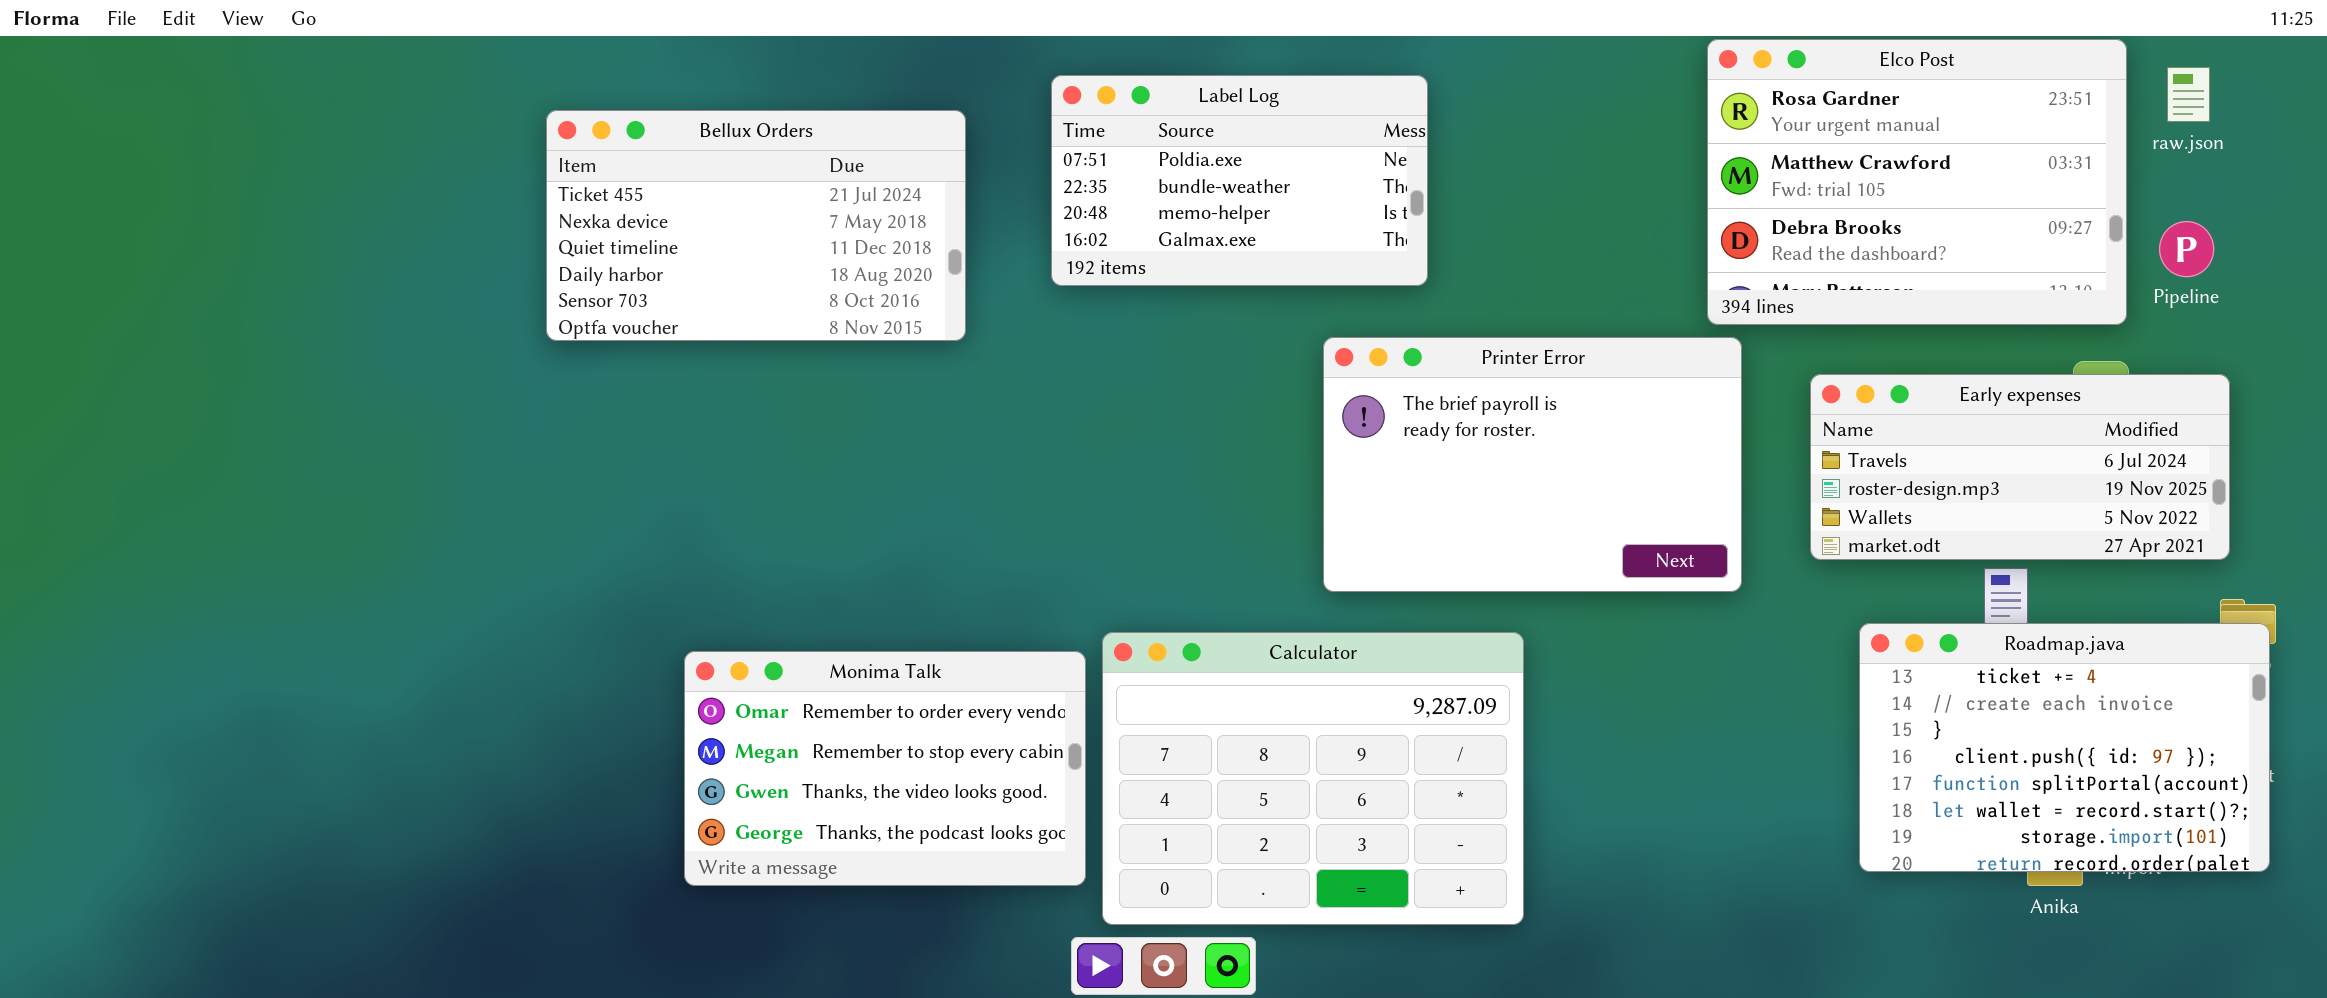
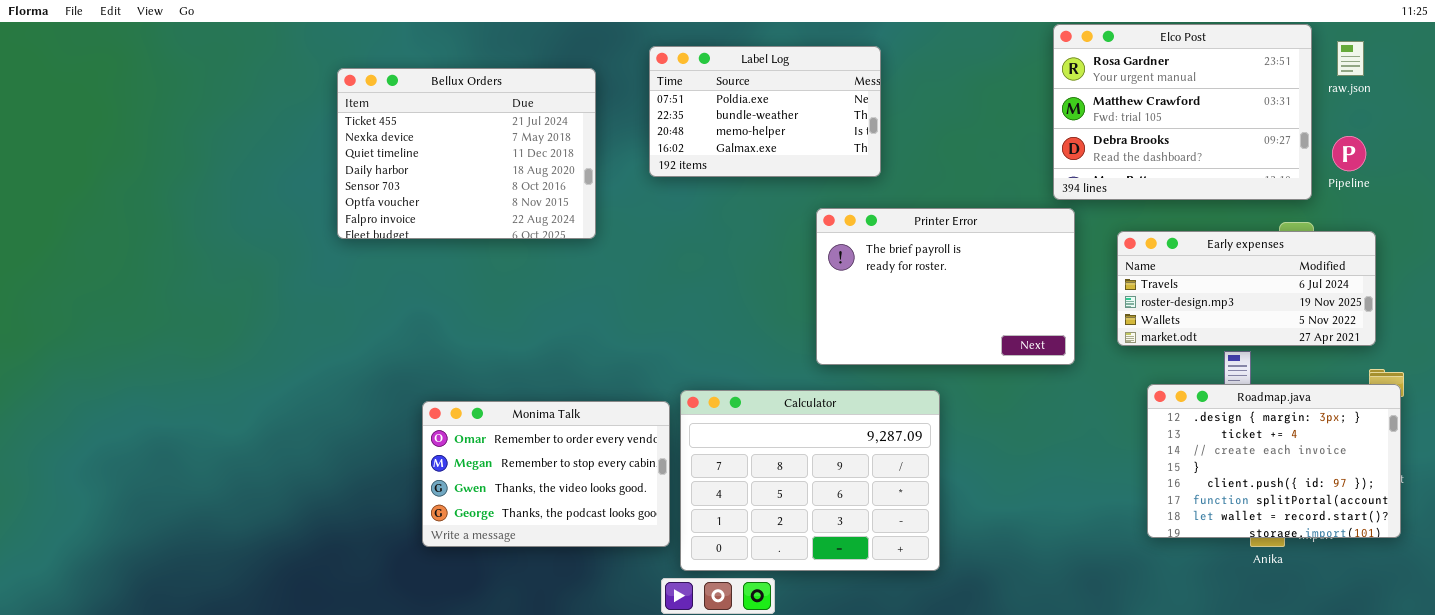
Bellux Orders: [546,110,966,341] -> [337,68,596,239], resized
Roadmap.java: [1859,623,2270,872] -> [1147,384,1401,538], scrolled up 1 row

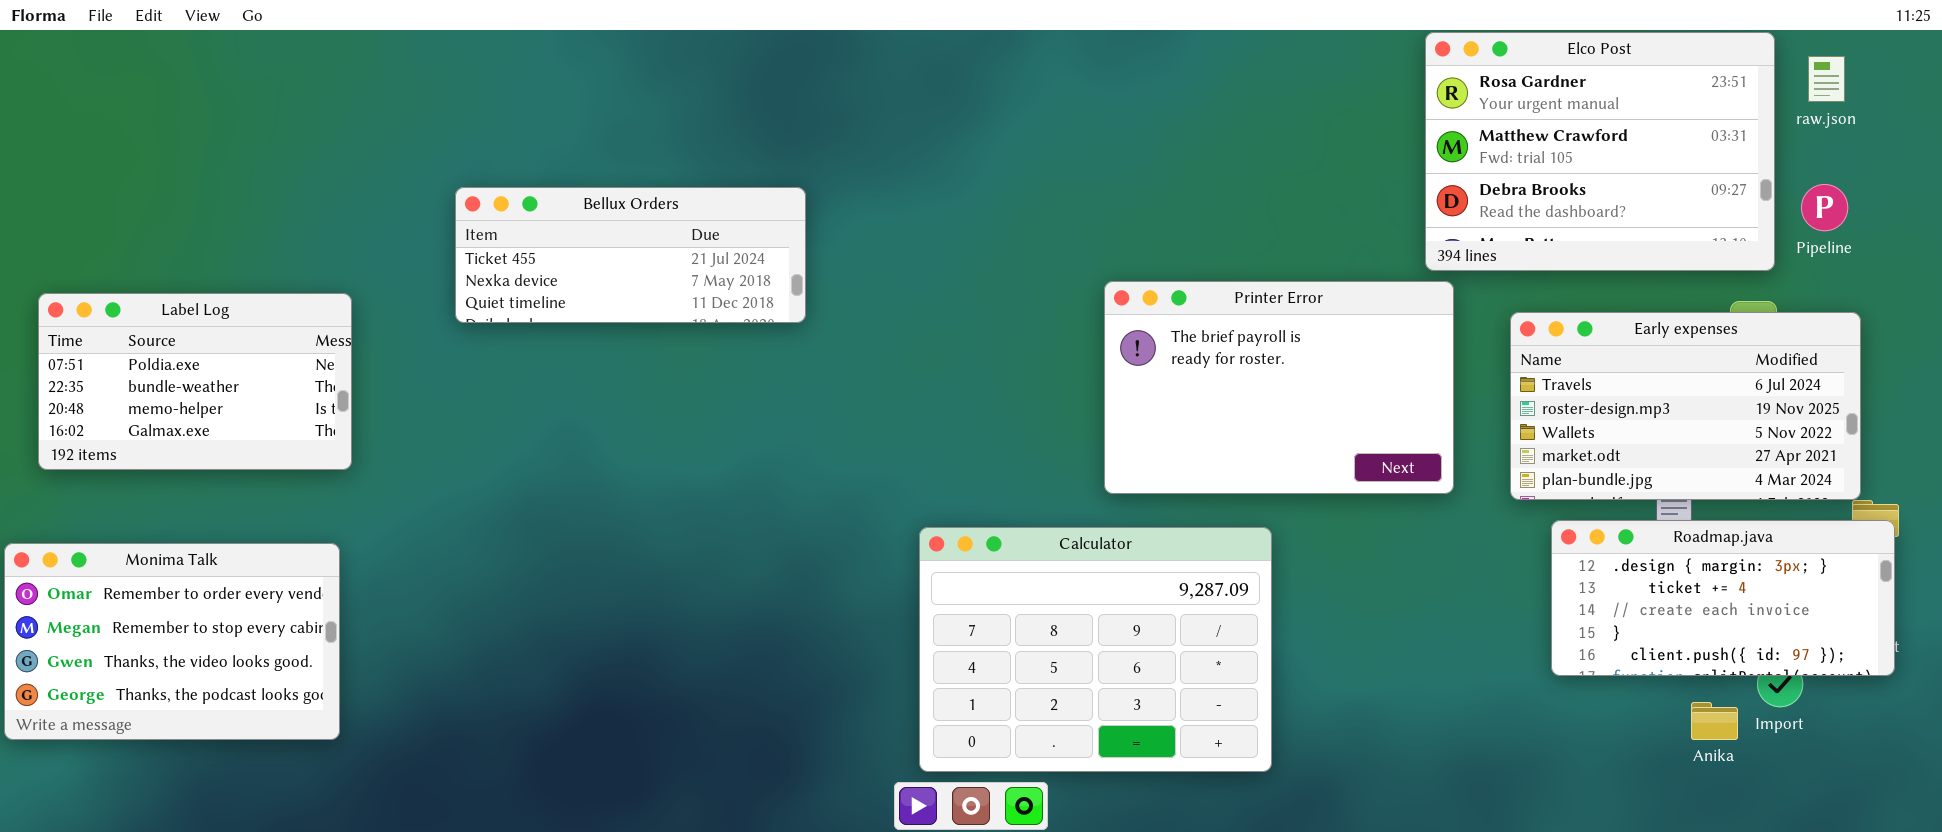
Label Log: [649,46,881,177] -> [38,293,352,470], moved
Bellux Orders: [337,68,596,239] -> [455,187,806,323], resized
Early expenses: [1117,231,1376,346] -> [1510,312,1861,500], resized
Roadmap.java: [1147,384,1401,538] -> [1551,520,1895,676], resized
Monima Talk: [422,401,670,547] -> [4,543,340,740], moved

